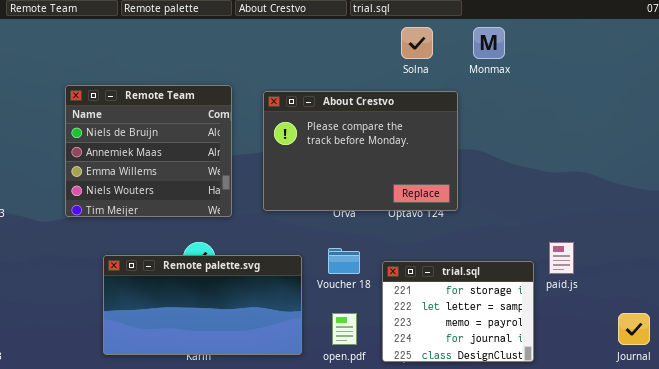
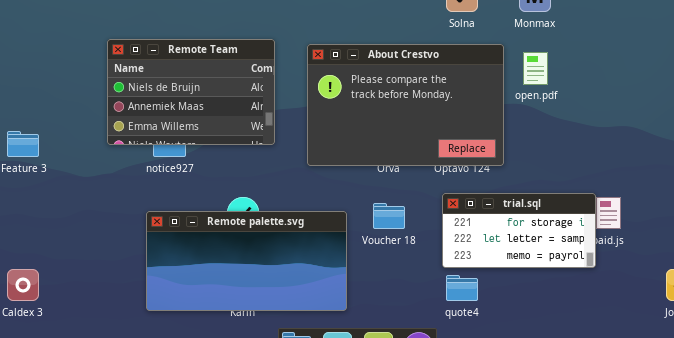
Remote Team: [65,85,232,217] -> [107,39,275,145], resized
trial.sql: [382,261,534,362] -> [442,193,596,268], moved, resized
open.pdf: [332,313,357,345] -> [523,52,548,85], moved

